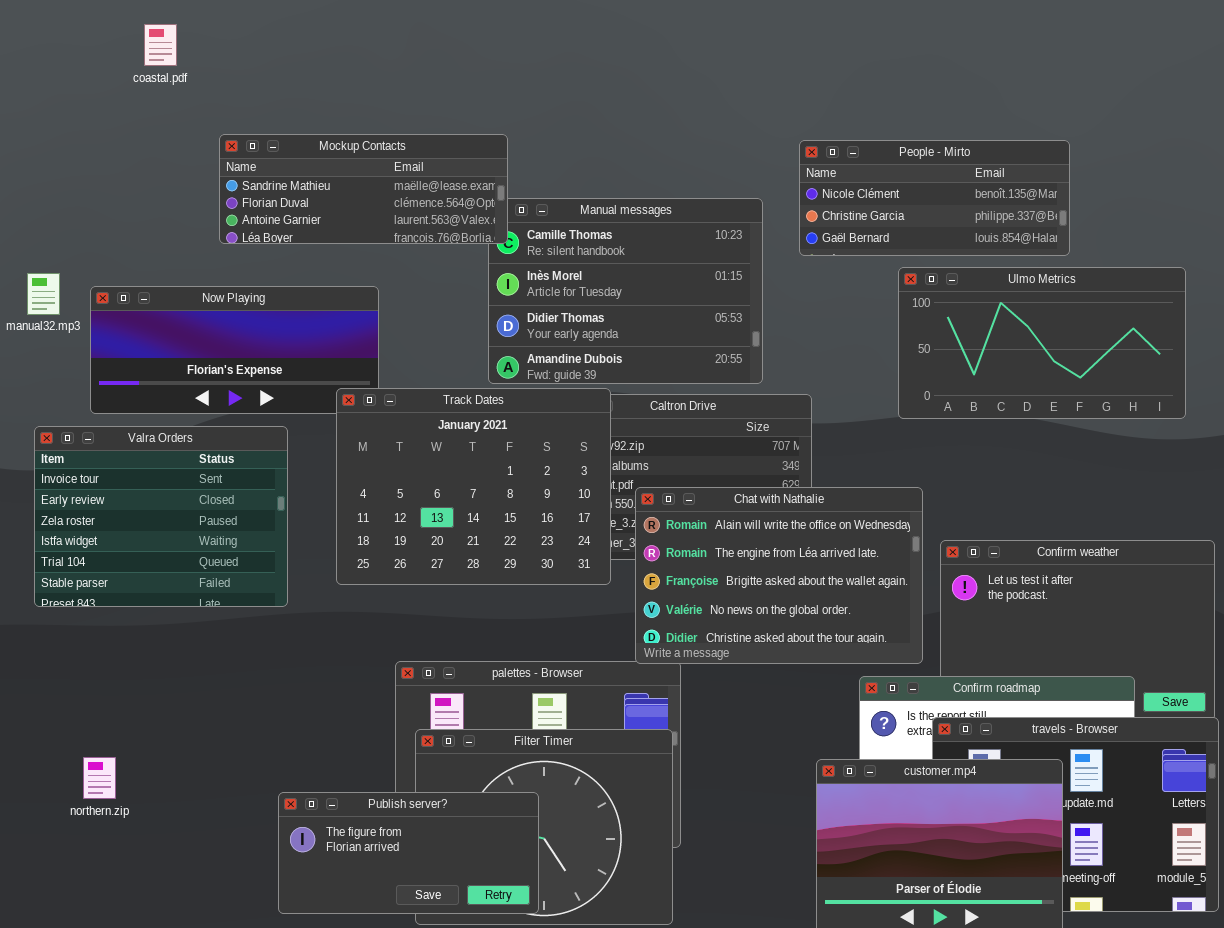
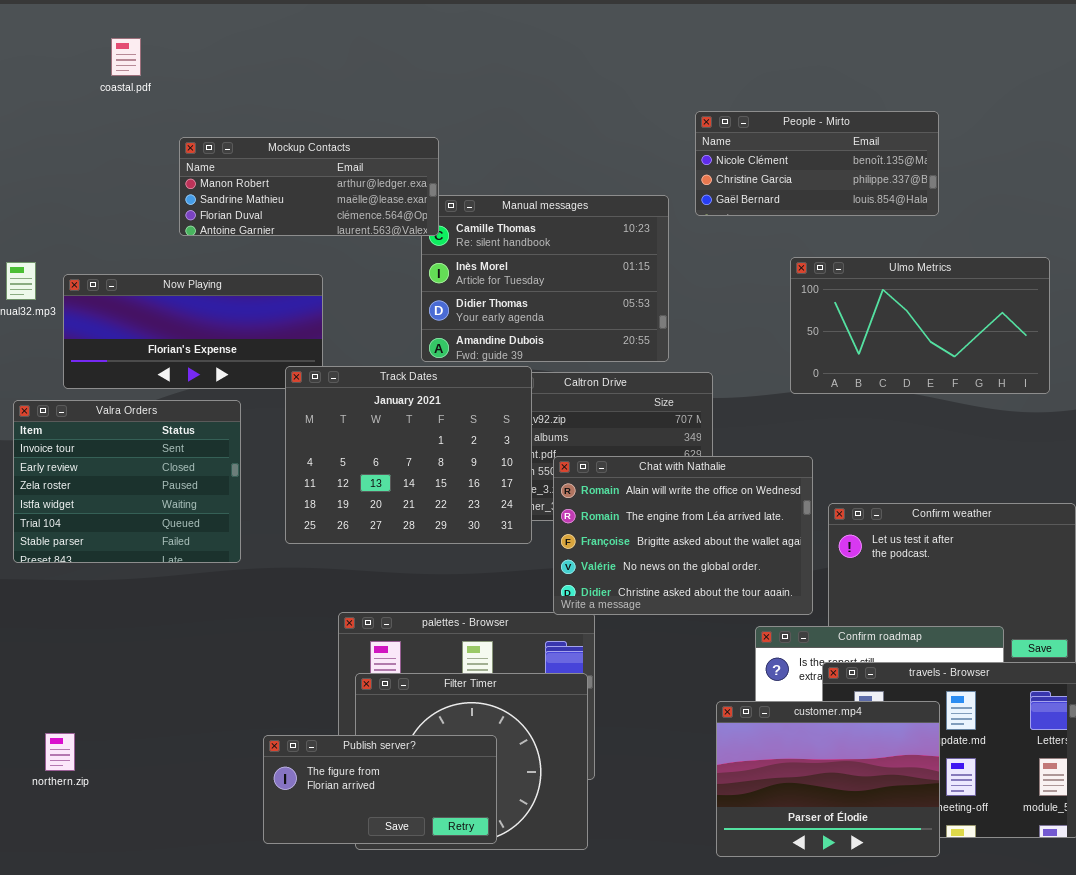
Mockup Contacts: [219,134,508,244] -> [179,137,439,236], scrolled up 1 row
People - Mirto: [799,140,1070,256] -> [695,111,939,216], moved
northern.zip: [83,757,116,799] -> [45,733,75,771], moved
Publish server?: [278,792,539,914] -> [263,735,497,844], moved

